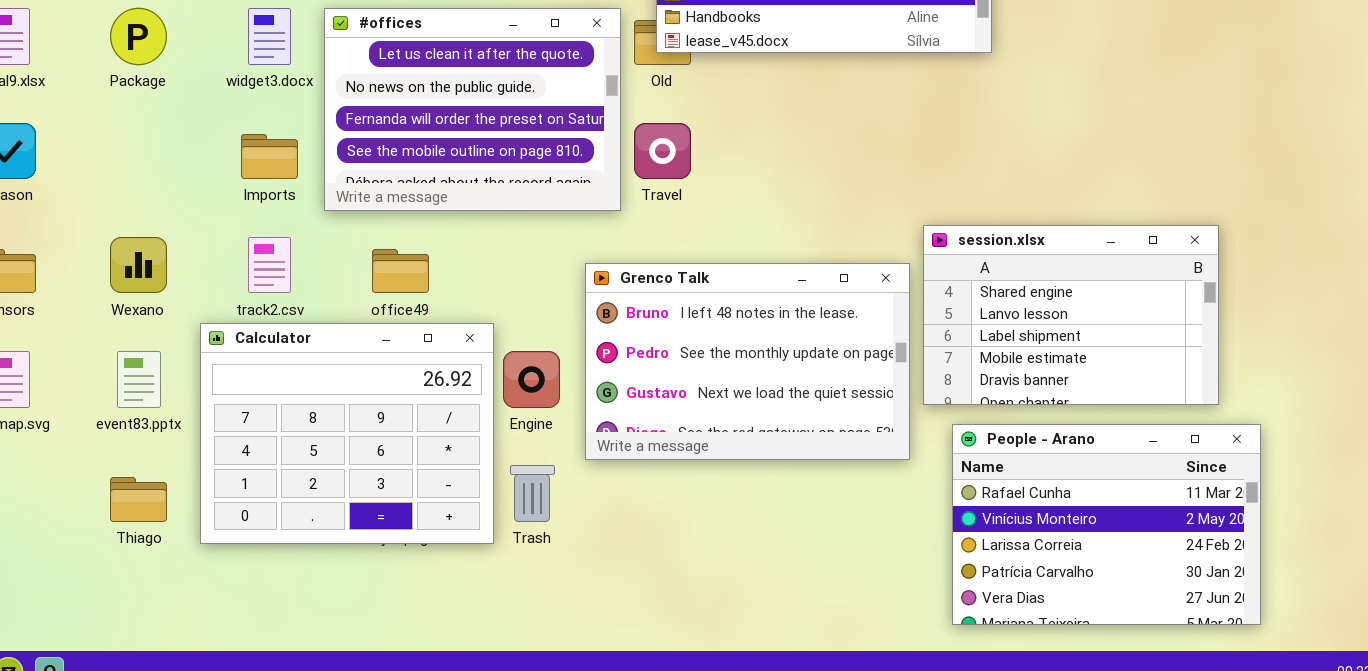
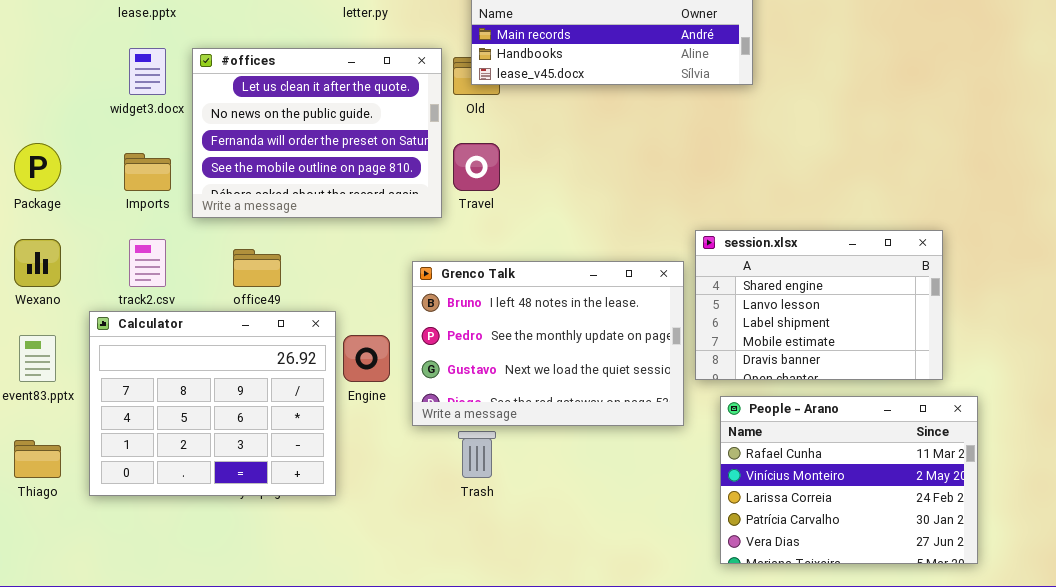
Package: [110,8,167,65] -> [14,143,61,191], moved
Trash: [510,465,555,522] -> [458,431,496,478], moved

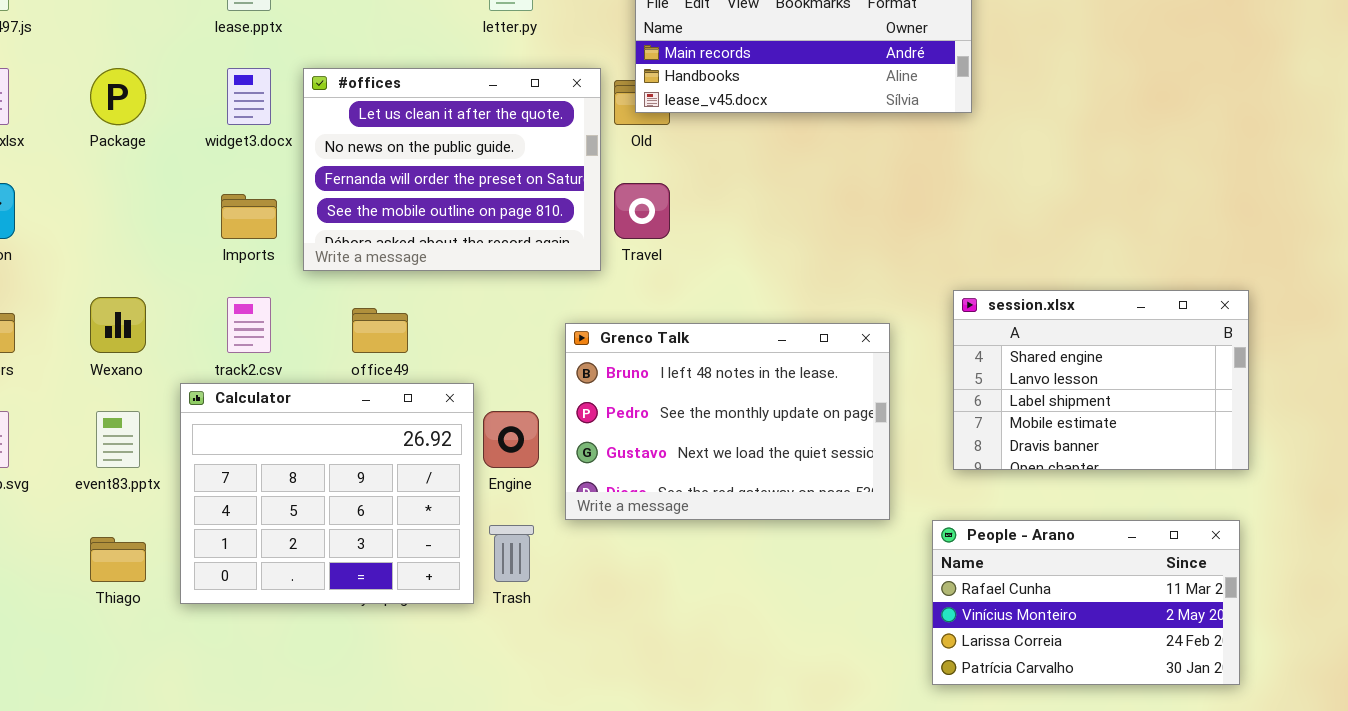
Package: [14,143,61,191] -> [90,68,146,125], moved
session.xlsx: [695,230,943,380] -> [953,290,1249,470], moved
People - Arano: [720,396,978,564] -> [932,520,1240,685], resized
Trash: [458,431,496,478] -> [489,525,534,582], moved

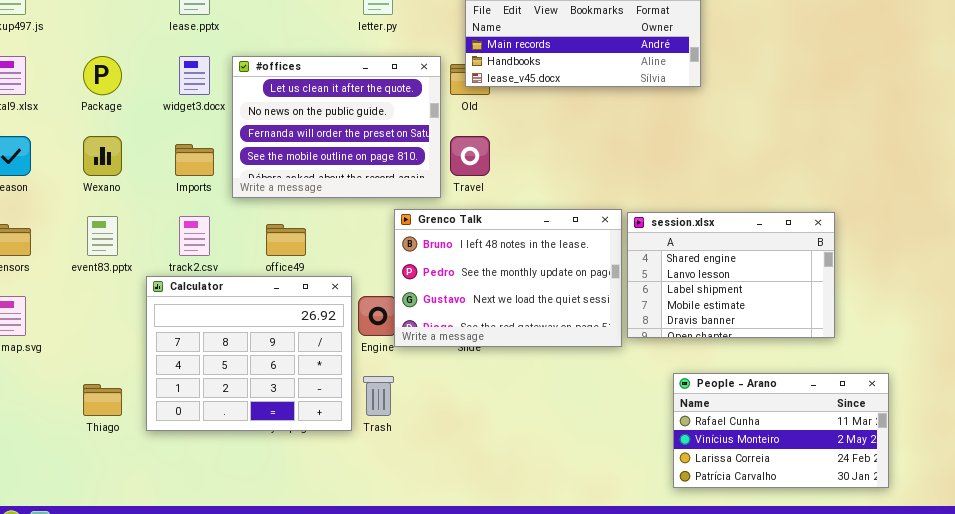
session.xlsx: [953,290,1249,470] -> [627,212,835,338], moved
Wexano: [90,297,146,353] -> [83,136,122,176], moved
Grenco Talk: [565,323,890,520] -> [394,209,622,347], moved
event83.pptx: [96,411,140,468] -> [87,216,118,256], moved

